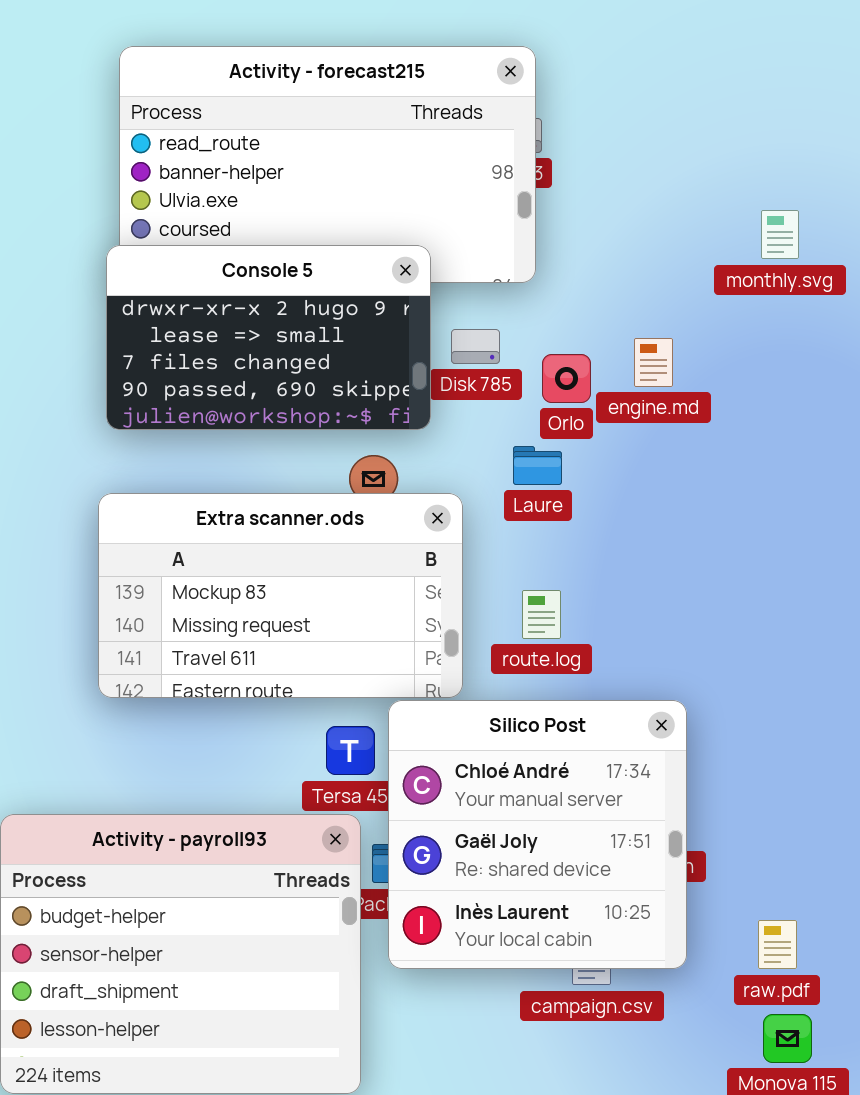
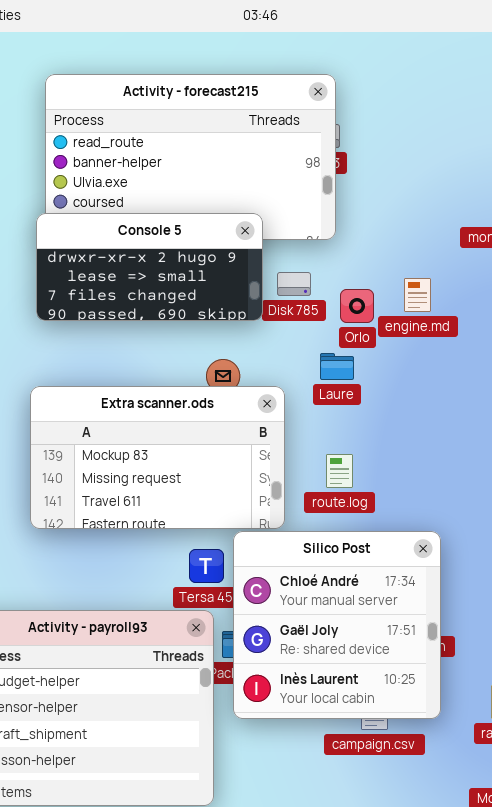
Console 5: [106,245,431,430] -> [36,213,263,321], resized

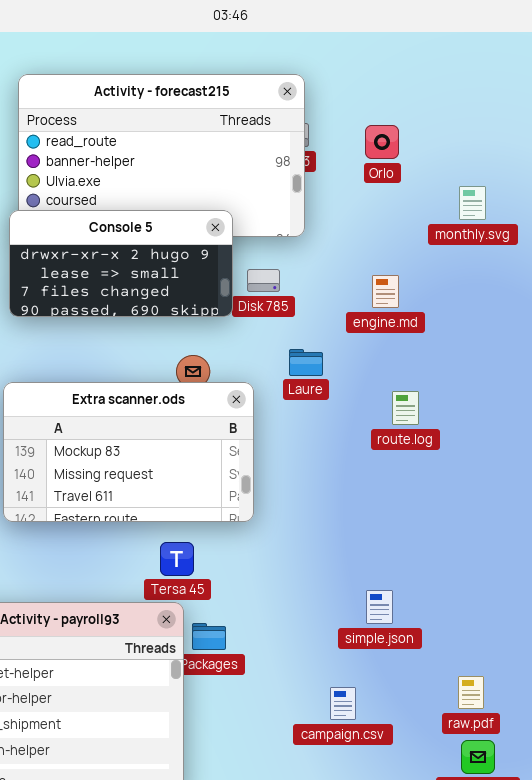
Orlo: [340,289,374,323] -> [365,125,399,159], moved
route.log: [326,454,353,488] -> [392,391,419,425], moved
Silico Post: [233,531,441,719] -> none, closed

